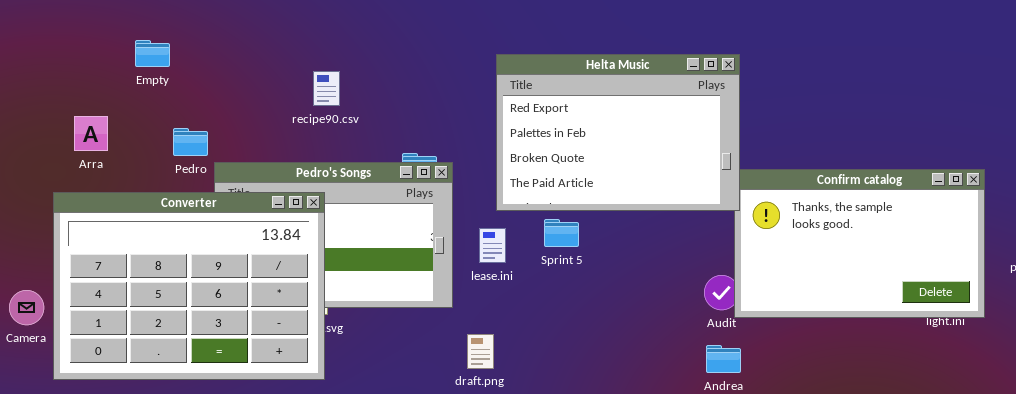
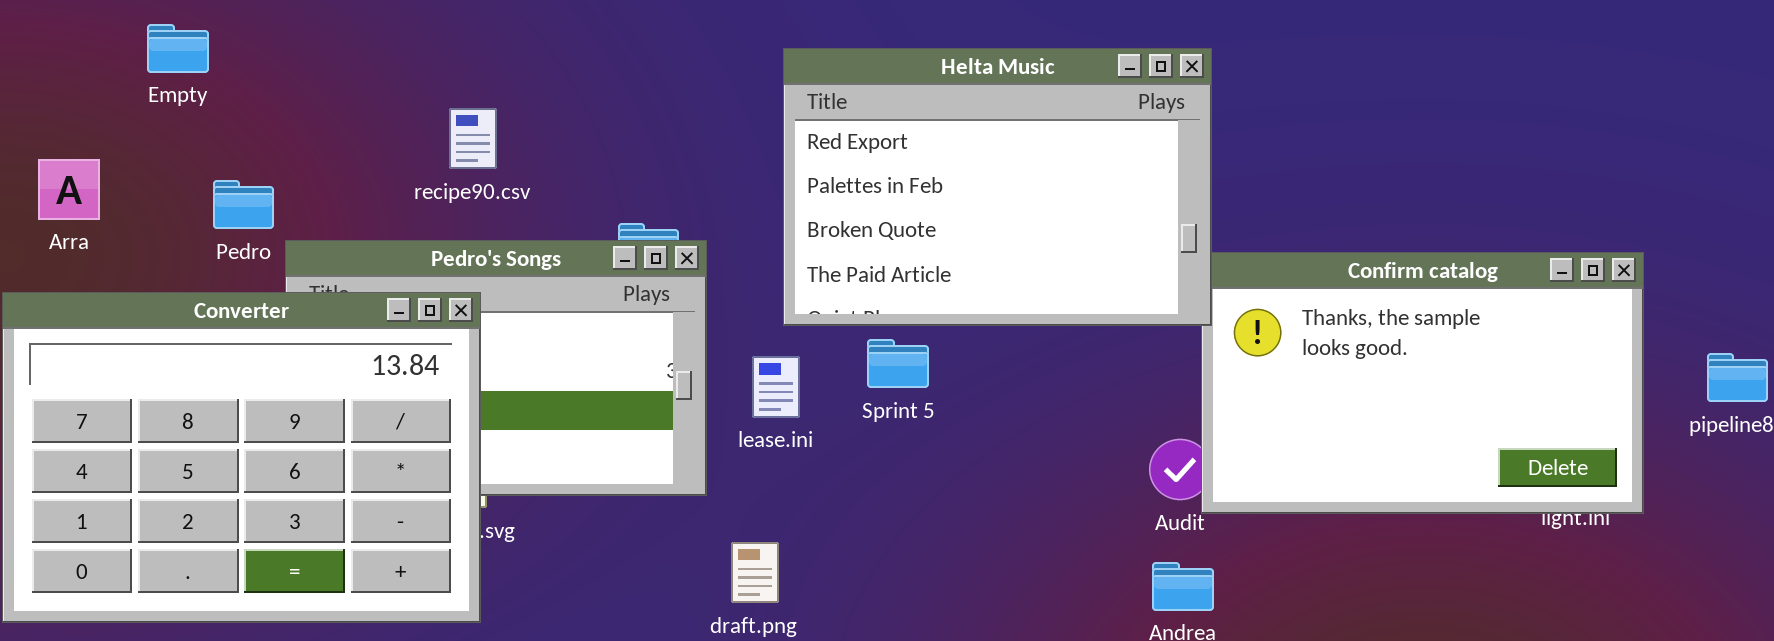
recipe90.csv: [313,71,340,106] -> [449,108,497,169], moved

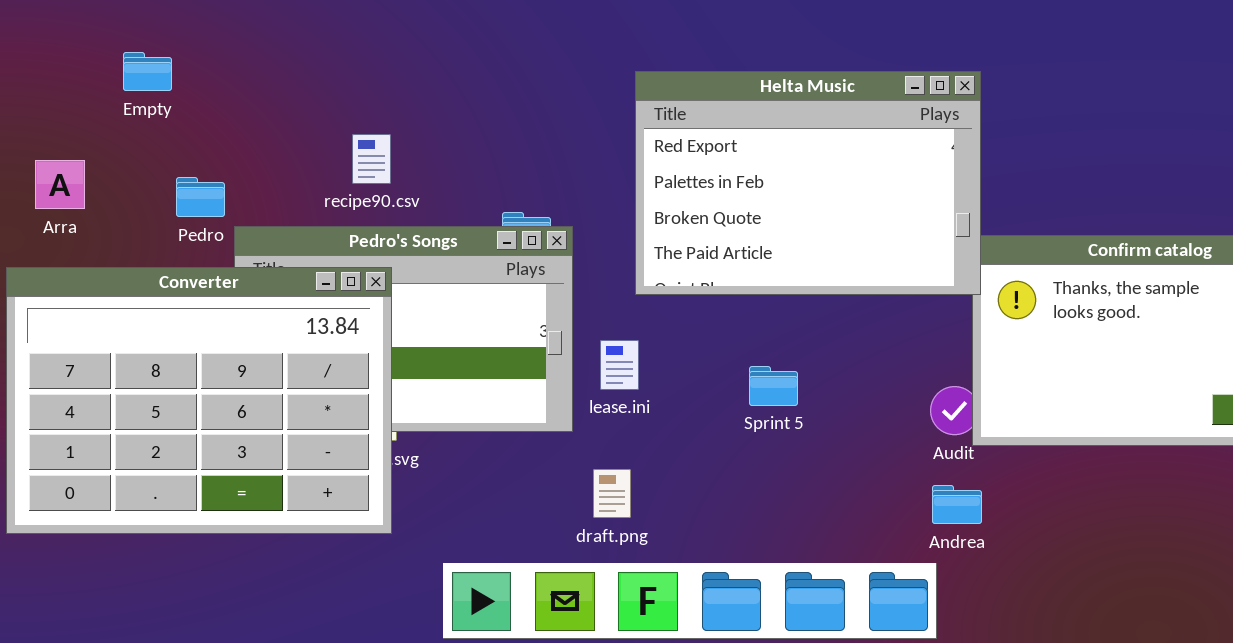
recipe90.csv: [449,108,497,169] -> [352,134,391,184], moved
Sprint 5: [867,339,929,388] -> [749,366,798,406], moved
lease.ini: [752,356,800,418] -> [600,340,639,390], moved

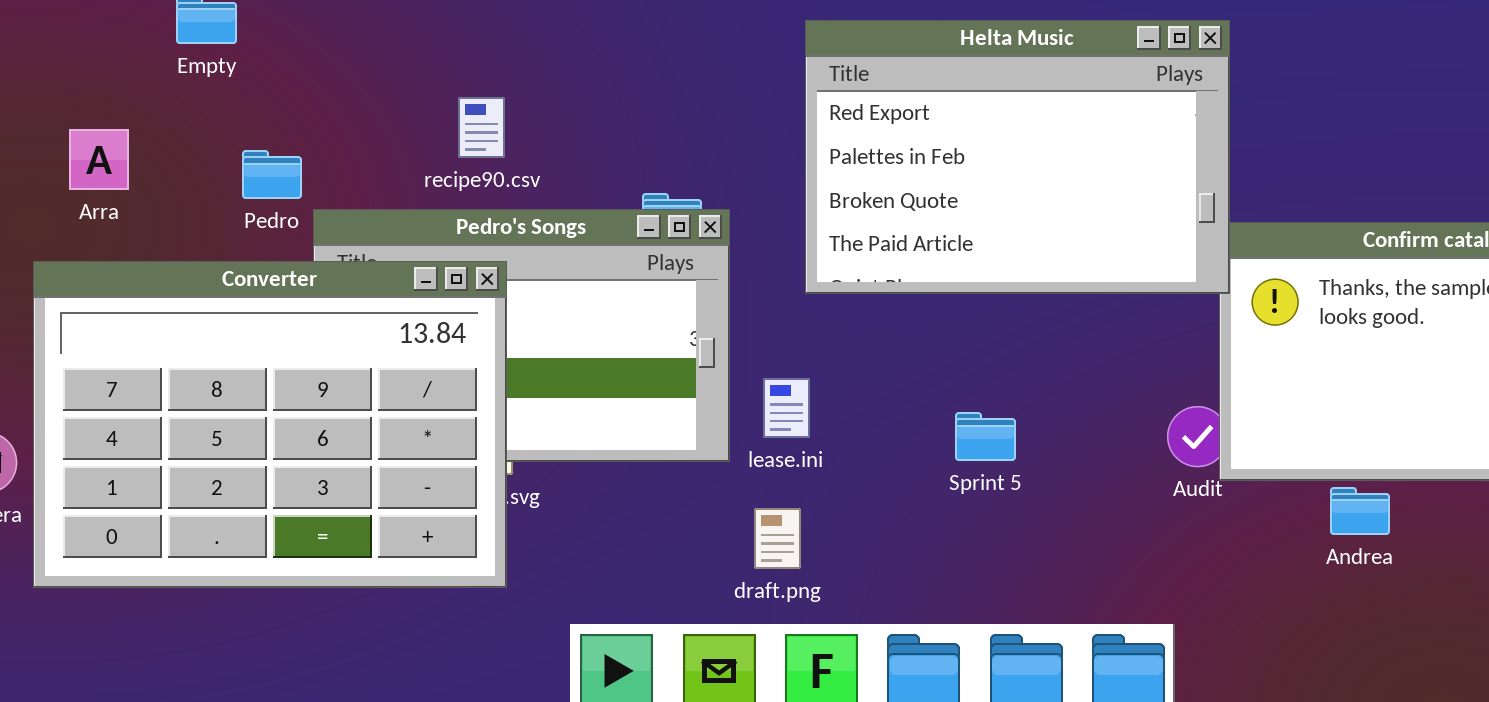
lease.ini: [600,340,639,390] -> [763,378,810,438], moved
Sprint 5: [749,366,798,406] -> [955,412,1016,461], moved
Andrea: [932,485,982,524] -> [1330,487,1390,535], moved

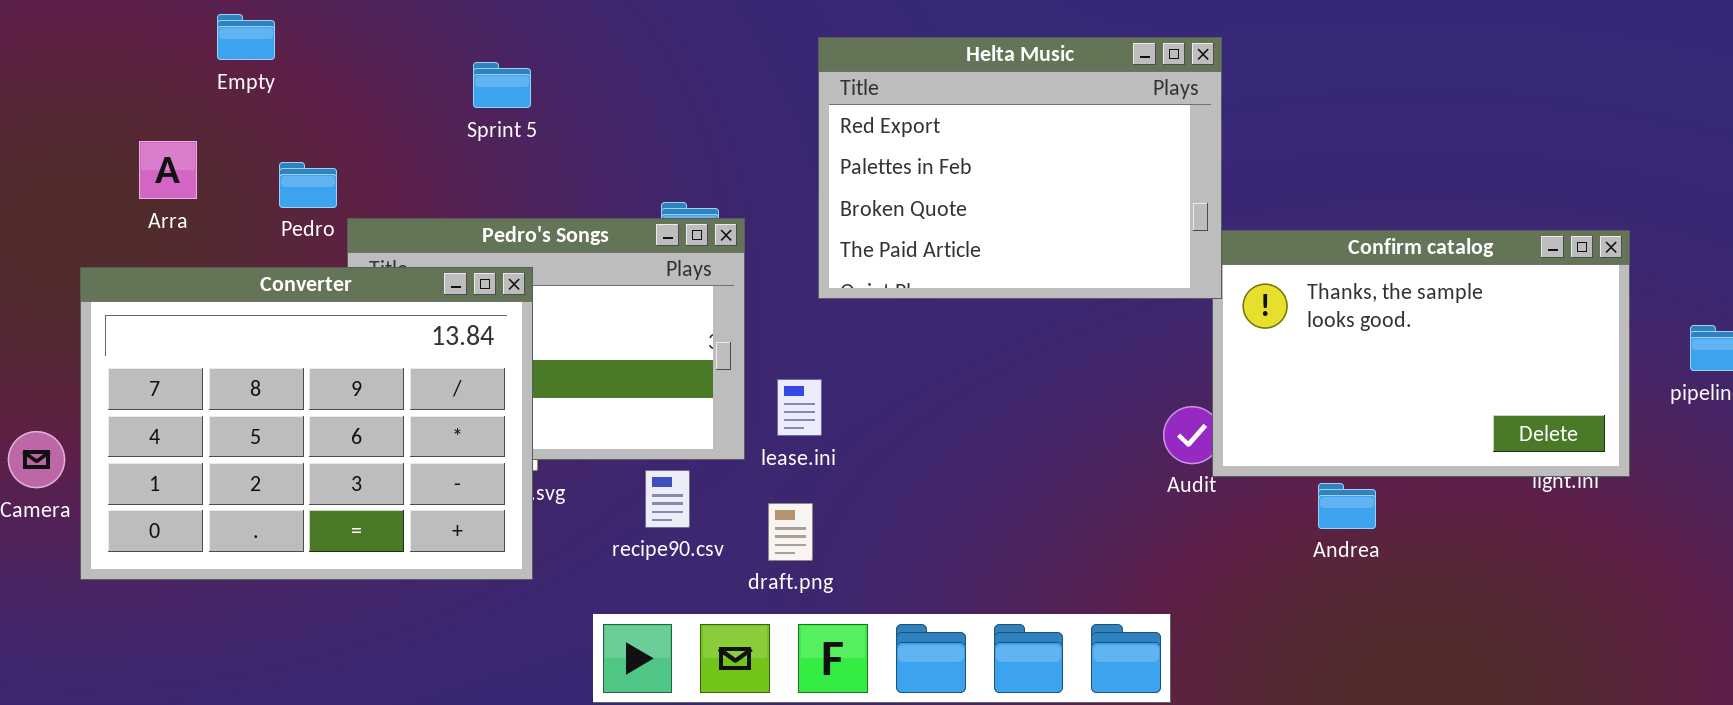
recipe90.csv: [458,97,505,158] -> [645,470,690,528], moved
Arra: [69,129,129,190] -> [139,141,197,199], moved
Sprint 5: [955,412,1016,461] -> [473,62,531,108], moved

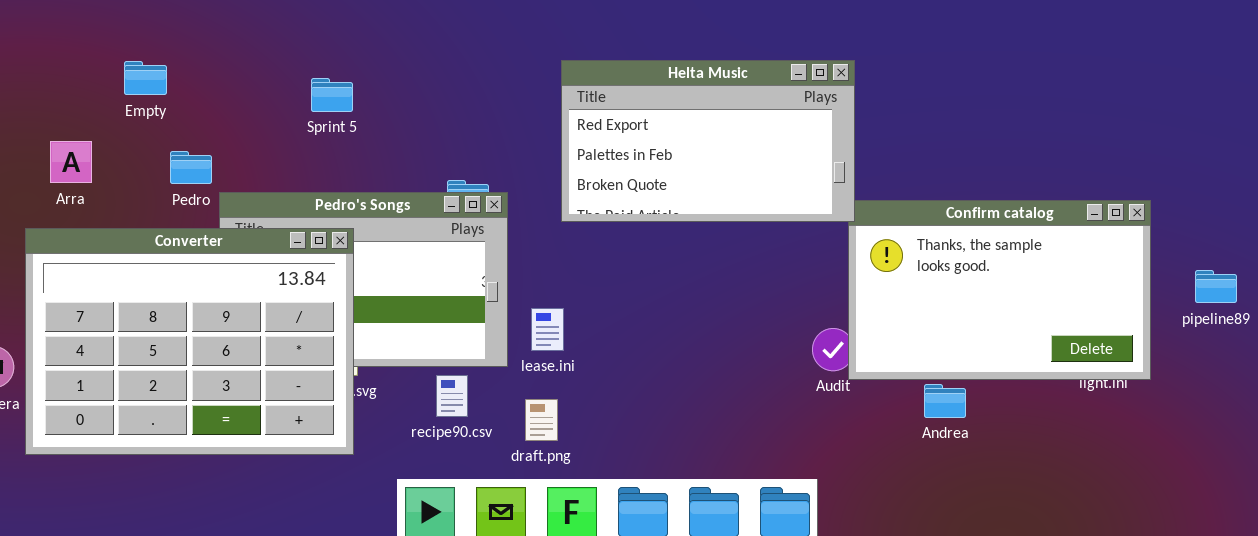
Empty: [217,14,275,60] -> [124,61,167,95], moved
Helta Music: [818,37,1222,299] -> [561,60,855,222], resized
Arra: [139,141,197,199] -> [50,141,92,183], moved

